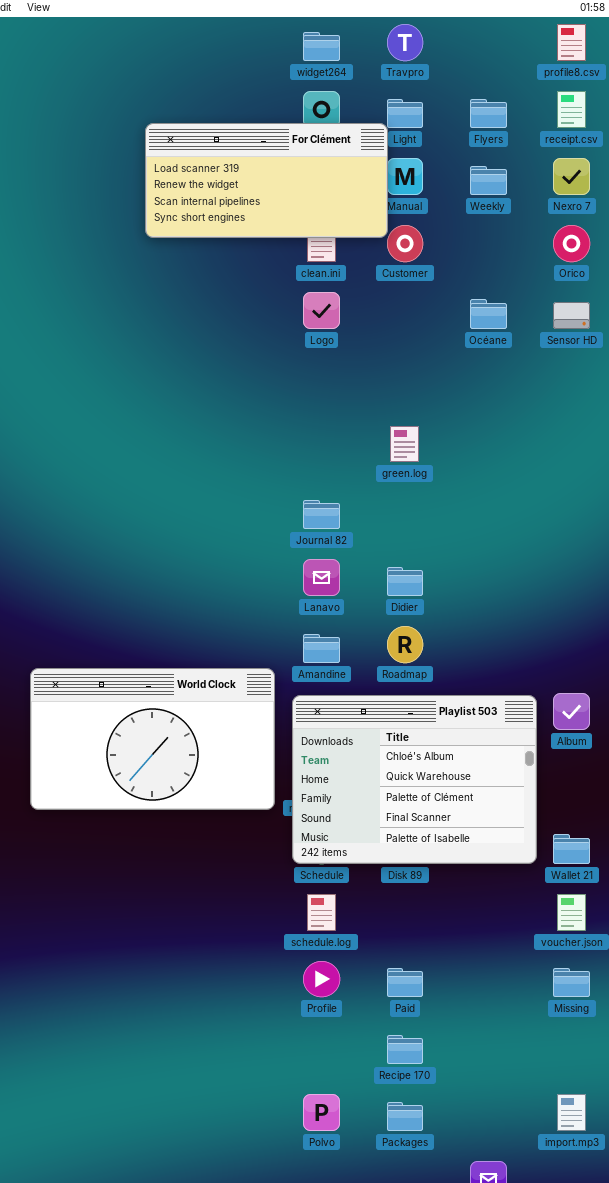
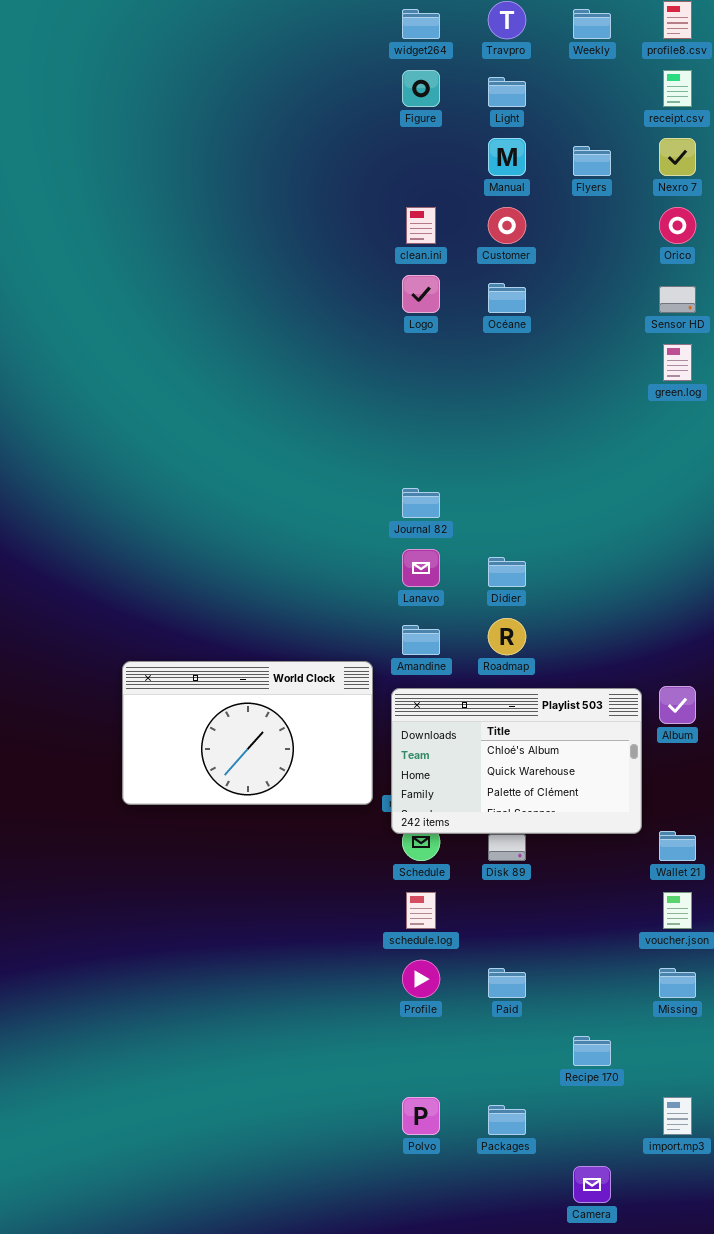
Flyers: [470,99,507,128] -> [573,146,611,176], moved
For Clément: [145,123,388,238] -> none, closed
Weekly: [470,166,507,195] -> [573,9,611,39], moved
Océane: [470,299,507,329] -> [488,283,526,313], moved
green.log: [390,426,419,462] -> [663,344,692,381], moved
Playlist 503: [292,695,537,864] -> [391,688,642,834], resized
Recipe 170: [387,1035,423,1064] -> [573,1036,611,1066], moved

